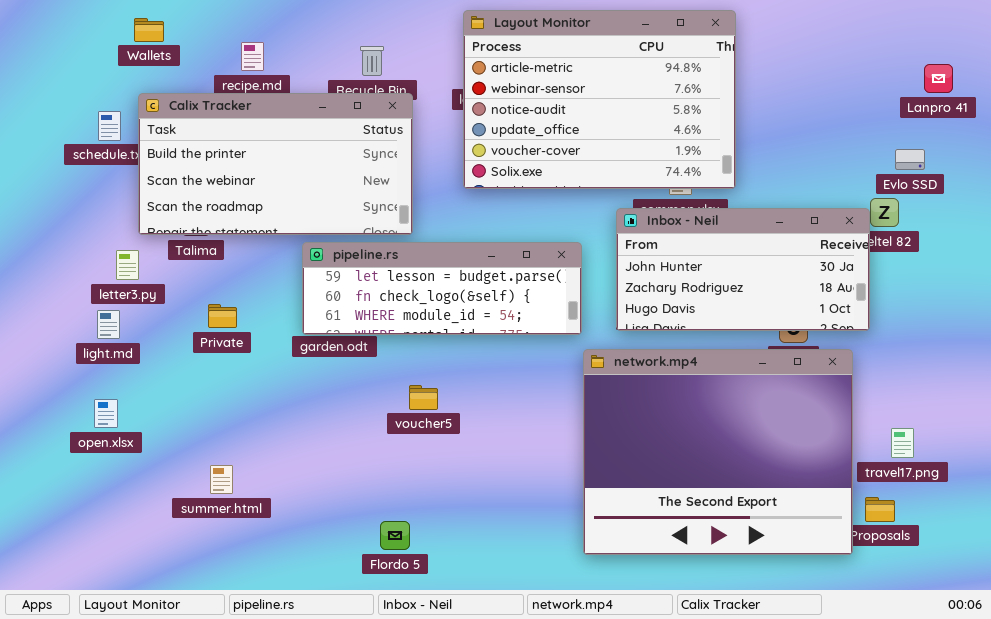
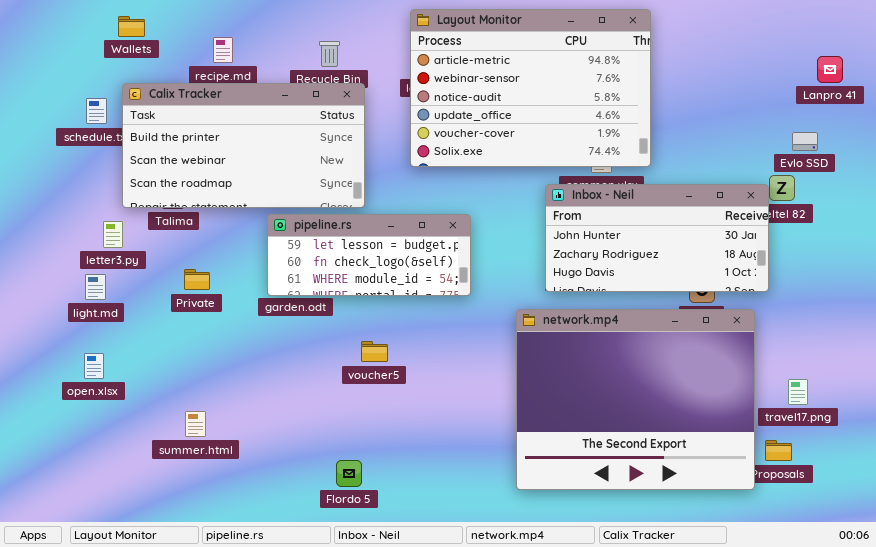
pipeline.rs: [302,242,582,335] -> [267,214,471,296], resized

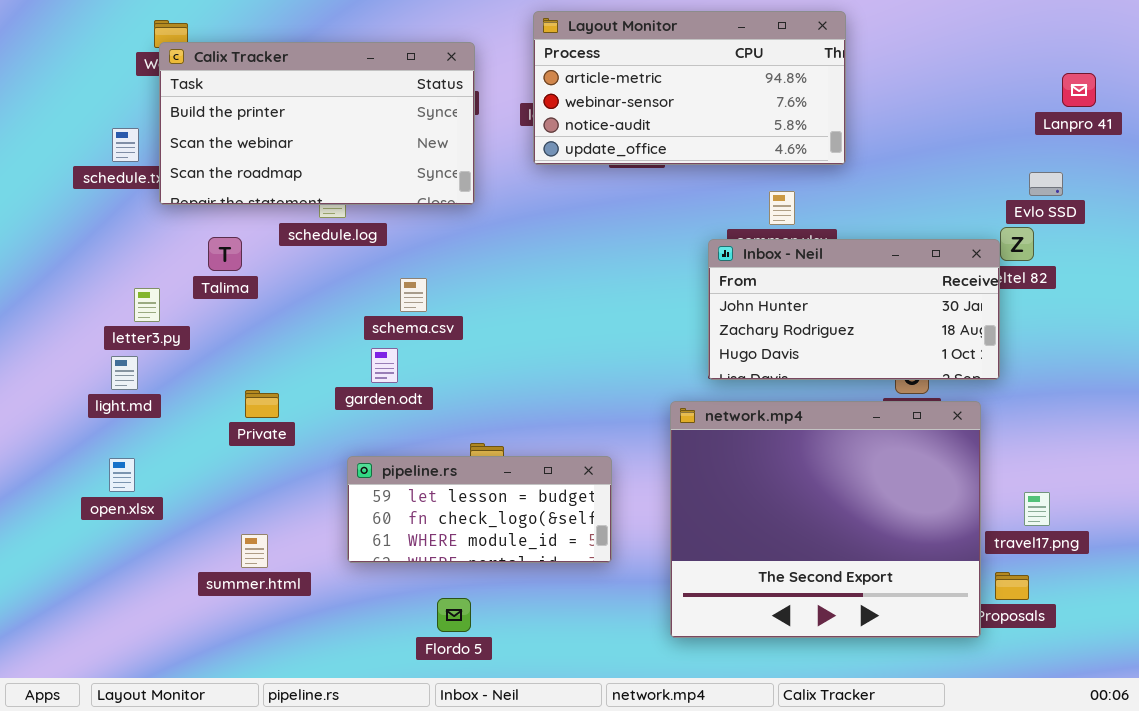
Layout Monitor: [410,9,651,167] -> [533,11,846,165], resized
Calix Tracker: [122,83,365,208] -> [159,42,475,205], moved
pipeline.rs: [267,214,471,296] -> [347,456,612,563], moved
Private: [184,269,210,290] -> [245,390,279,418], moved

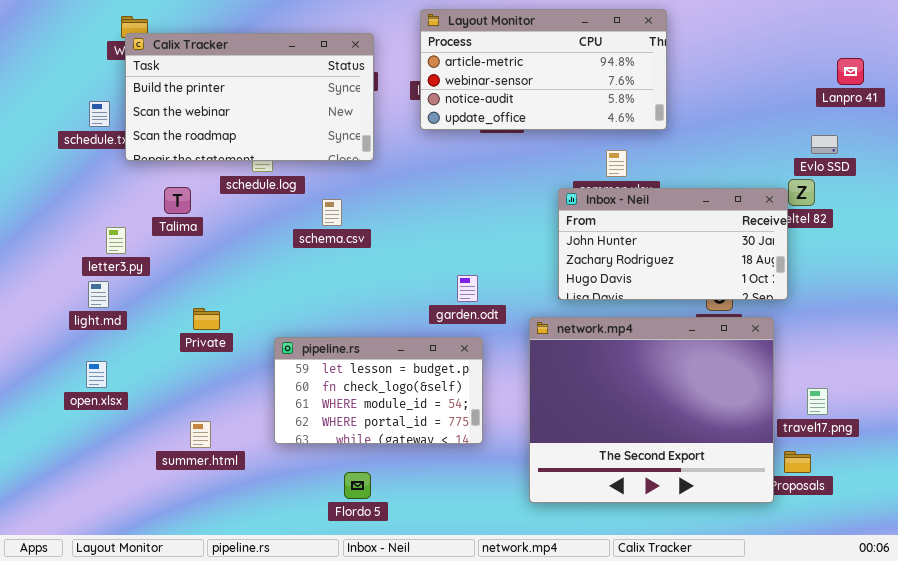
schema.csv: [400,278,427,312] -> [322,199,342,226], moved
garden.odt: [371,348,398,383] -> [457,275,478,302], moved
pipeline.rs: [347,456,612,563] -> [274,337,483,444], resized

